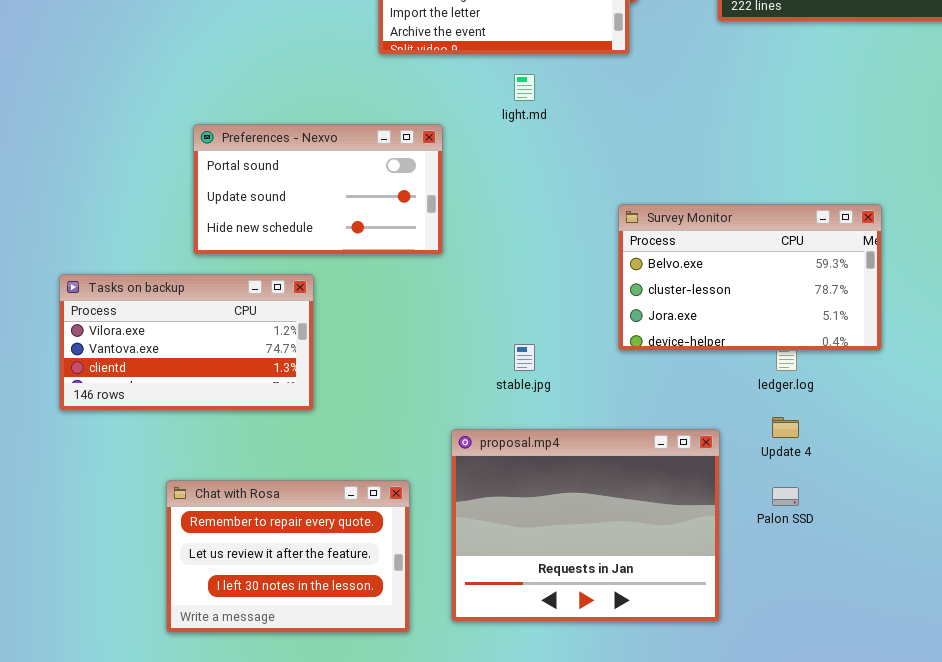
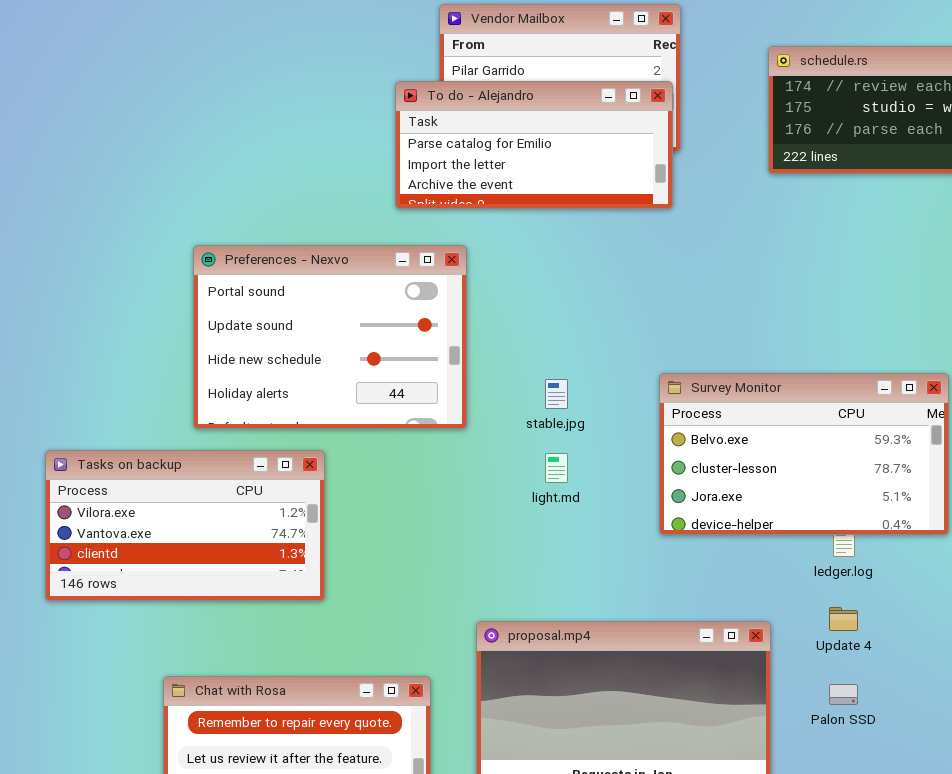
light.md: [514,74,535,101] -> [545,453,568,483], moved
Preferences - Nexvo: [193,124,443,255] -> [193,245,467,429], resized
stable.jpg: [514,344,535,371] -> [545,379,568,409], moved

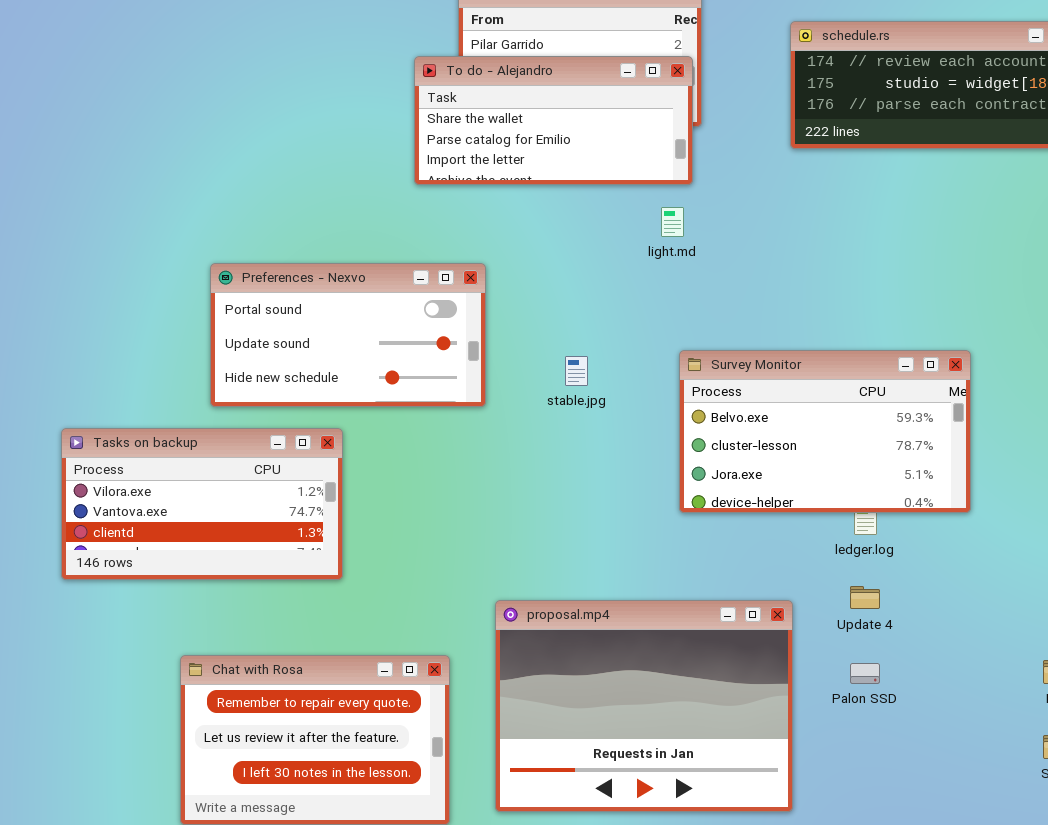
To do - Alejandro: [395,81,673,209] -> [414,56,693,185], scrolled up 1 row
Preferences - Nexvo: [193,245,467,429] -> [210,263,486,407], resized
light.md: [545,453,568,483] -> [661,207,684,237], moved

